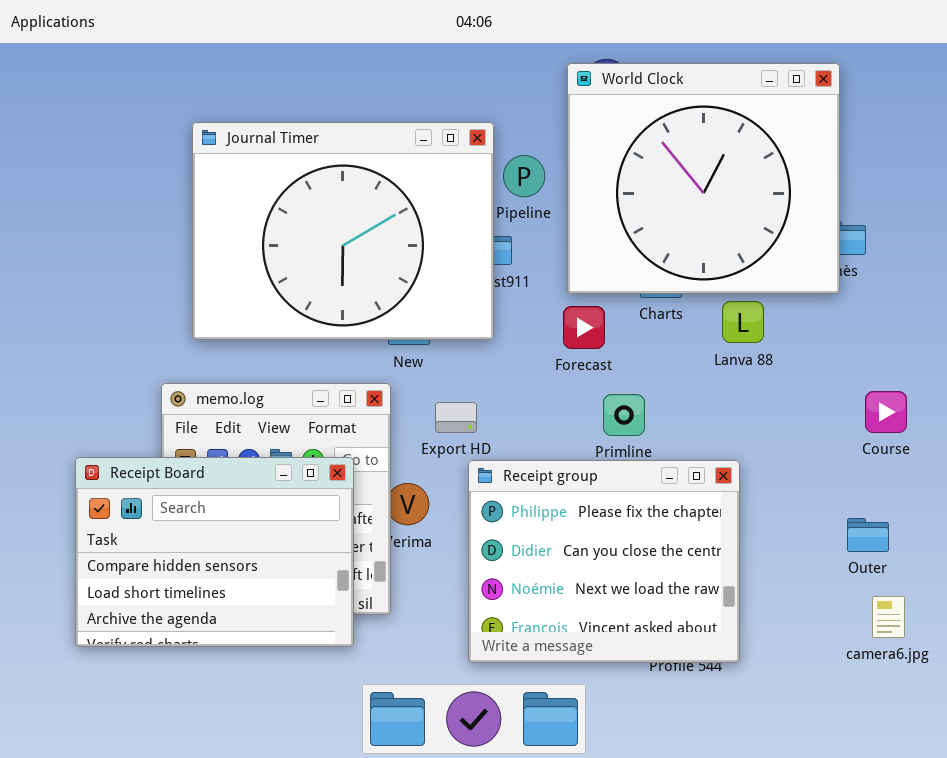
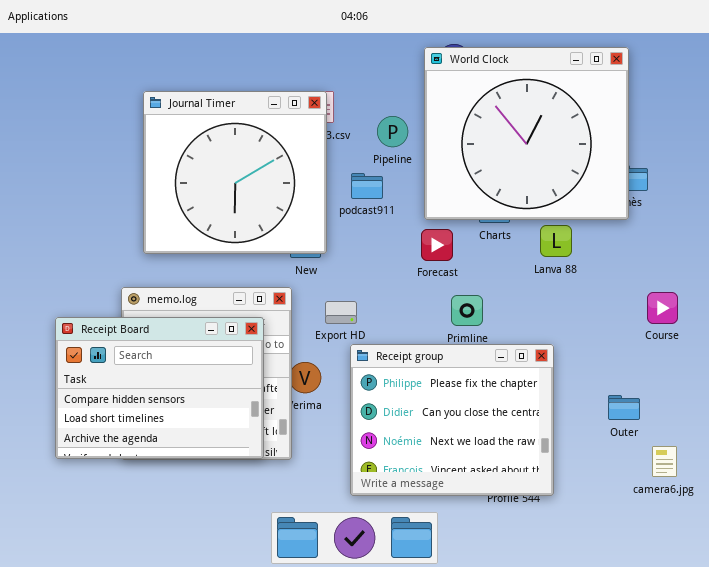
Journal Timer: [192,122,494,340] -> [143,91,327,254], resized
Receipt Board: [75,457,354,647] -> [55,317,264,459], moved
Outer: [847,518,889,552] -> [608,395,640,420], moved

